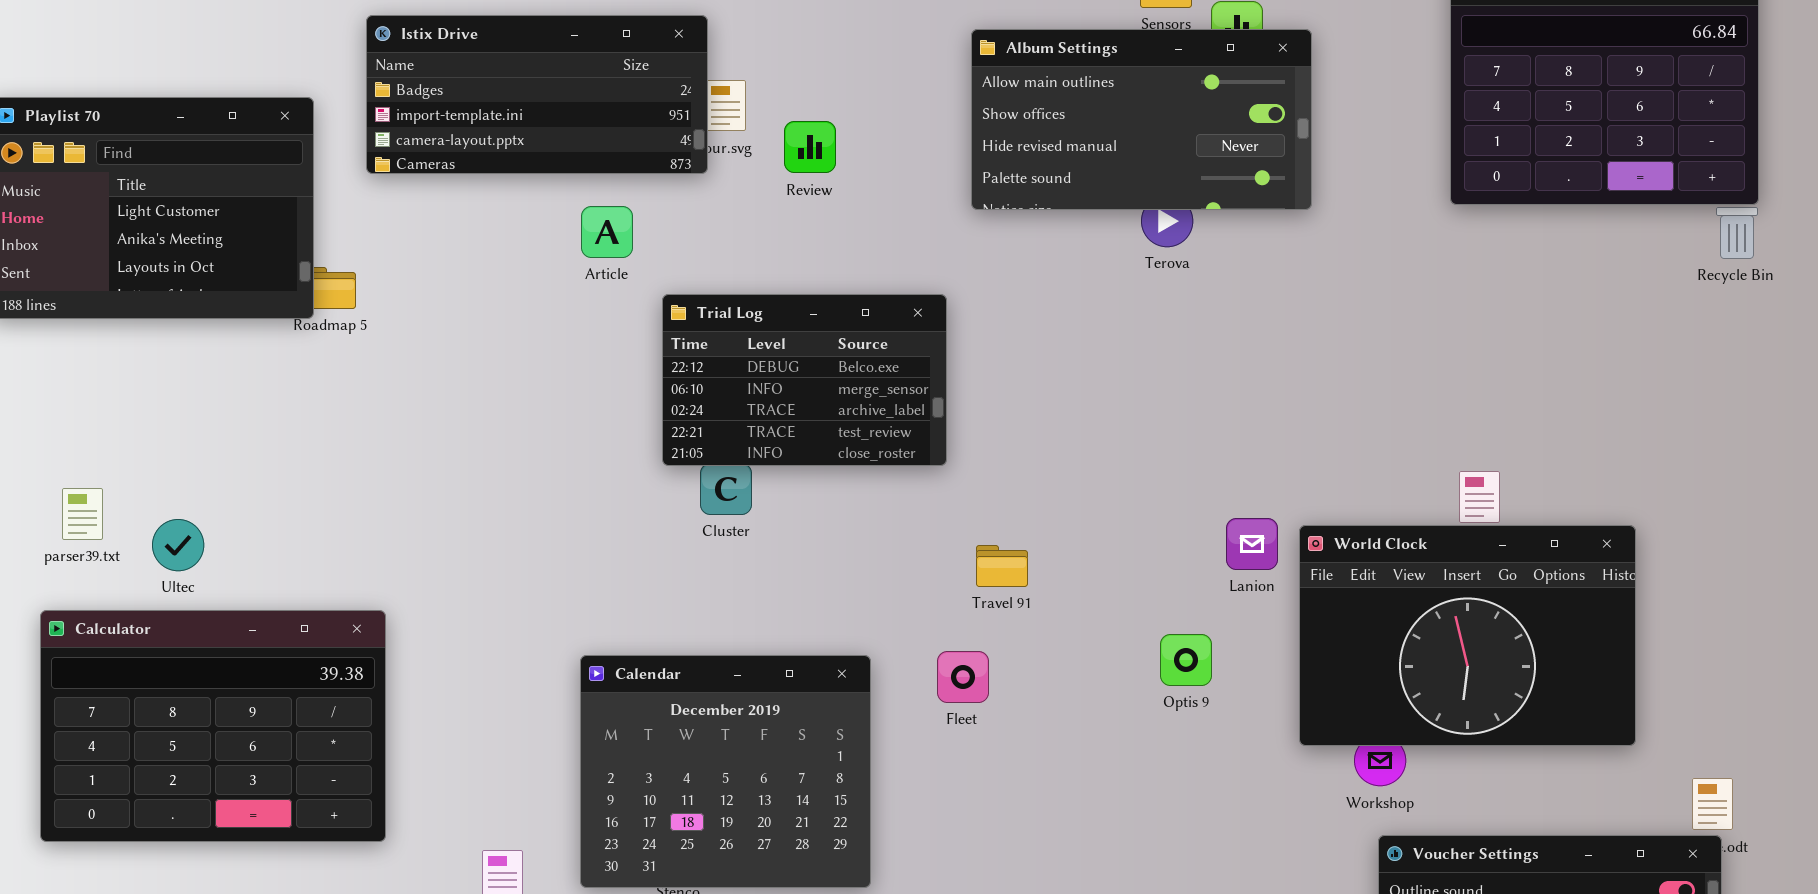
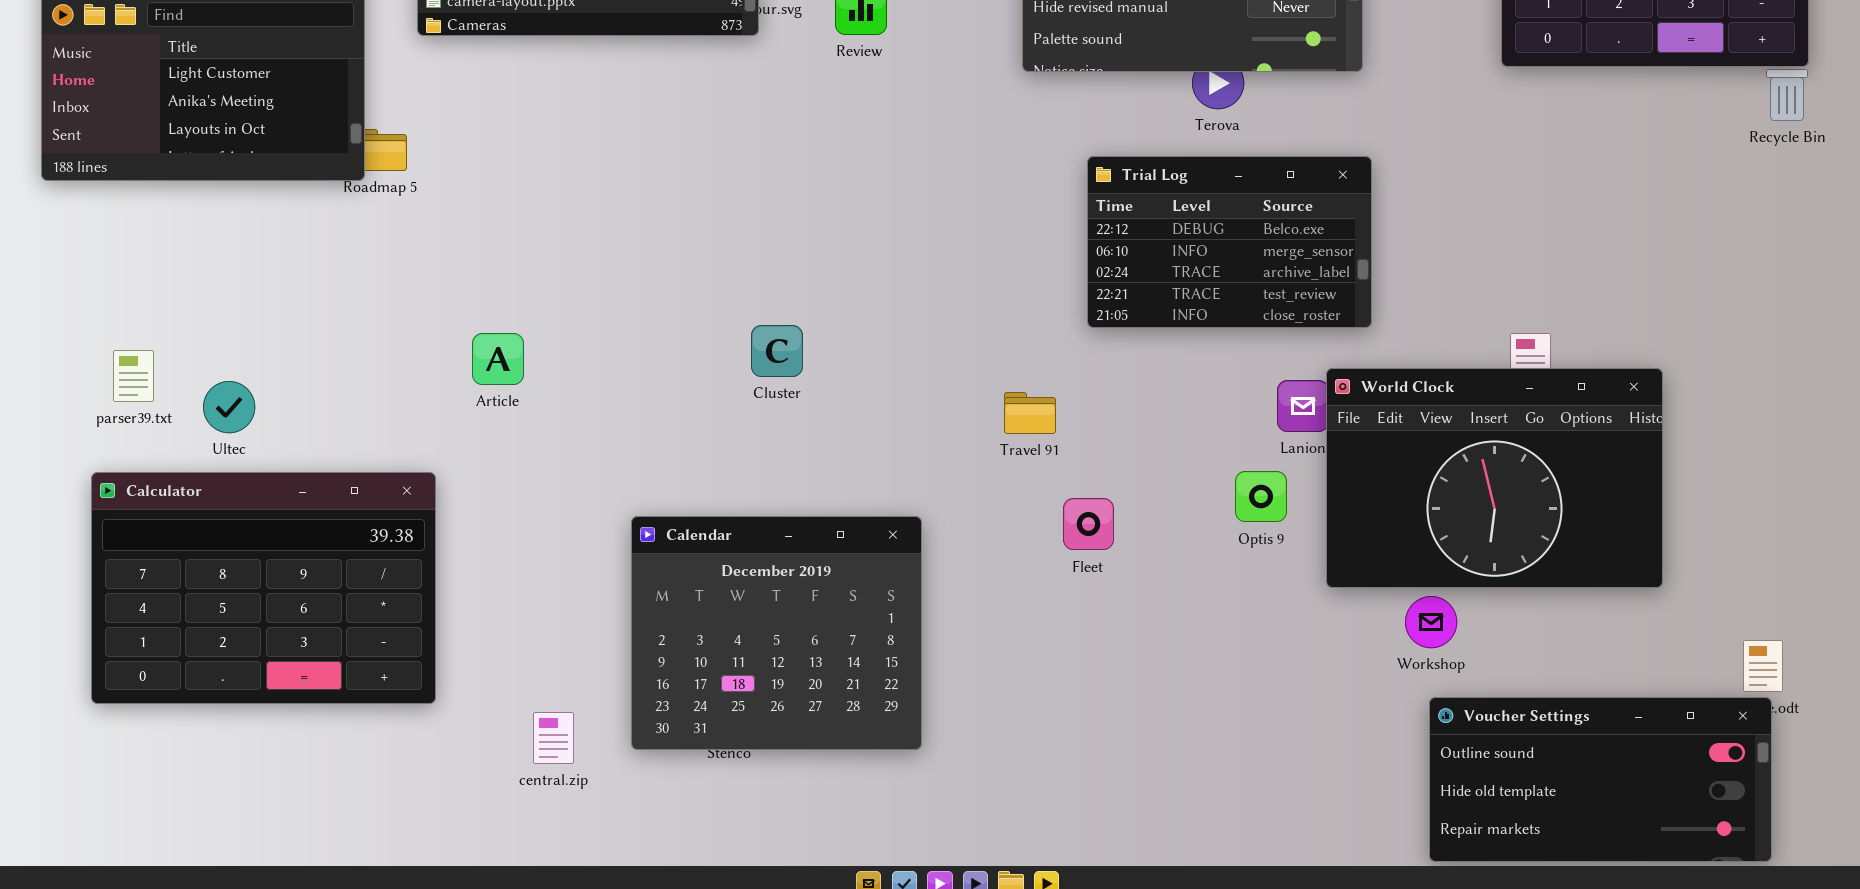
Article: [581,206,633,258] -> [472,333,524,385], moved
Trial Log: [662,294,947,466] -> [1087,156,1372,328], moved
World Clock: [1299,525,1636,746] -> [1326,368,1663,588], moved
Travel 91: [976,545,1028,587] -> [1004,392,1056,434], moved
Optis 9: [1160,634,1212,686] -> [1235,471,1287,522], moved
Fleet: [937,651,989,703] -> [1063,498,1114,550], moved

